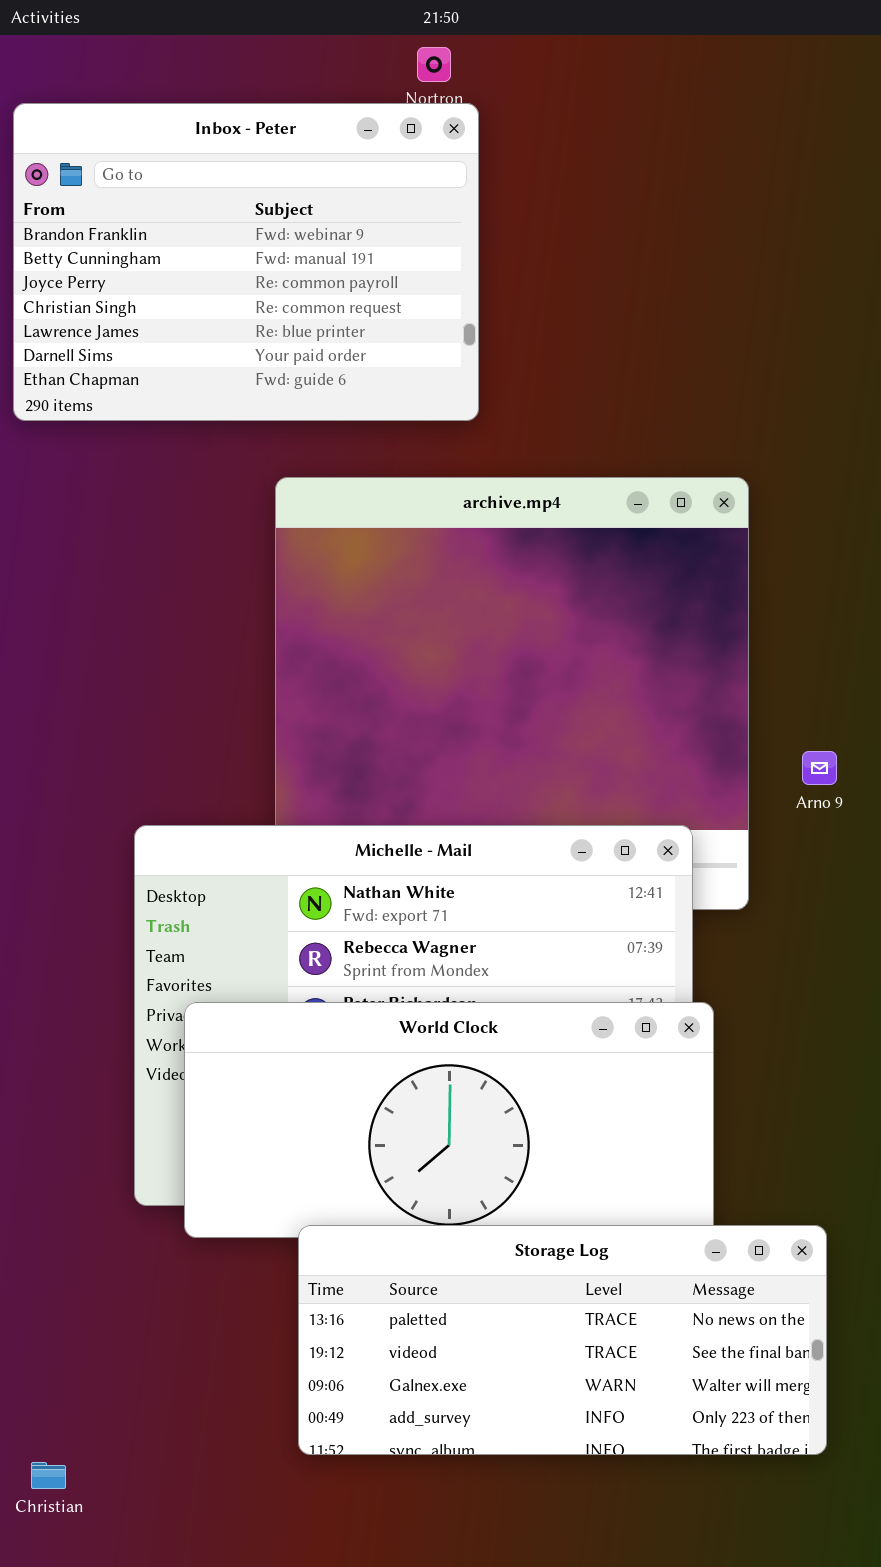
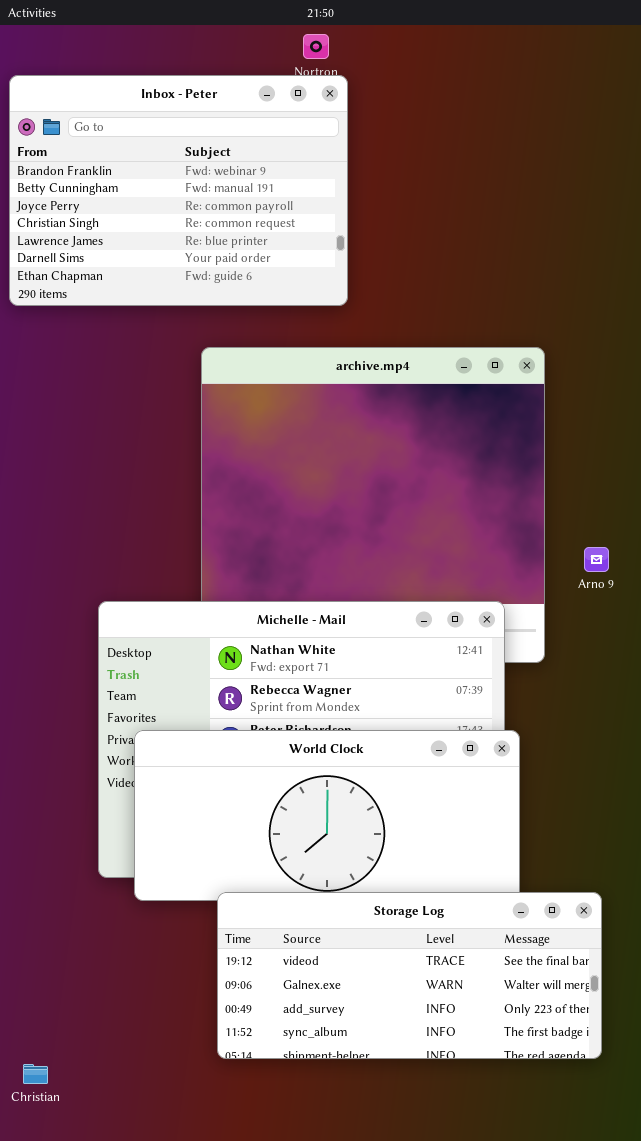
Storage Log: [298,1225,827,1455] -> [217,892,602,1059], scrolled down 1 row

